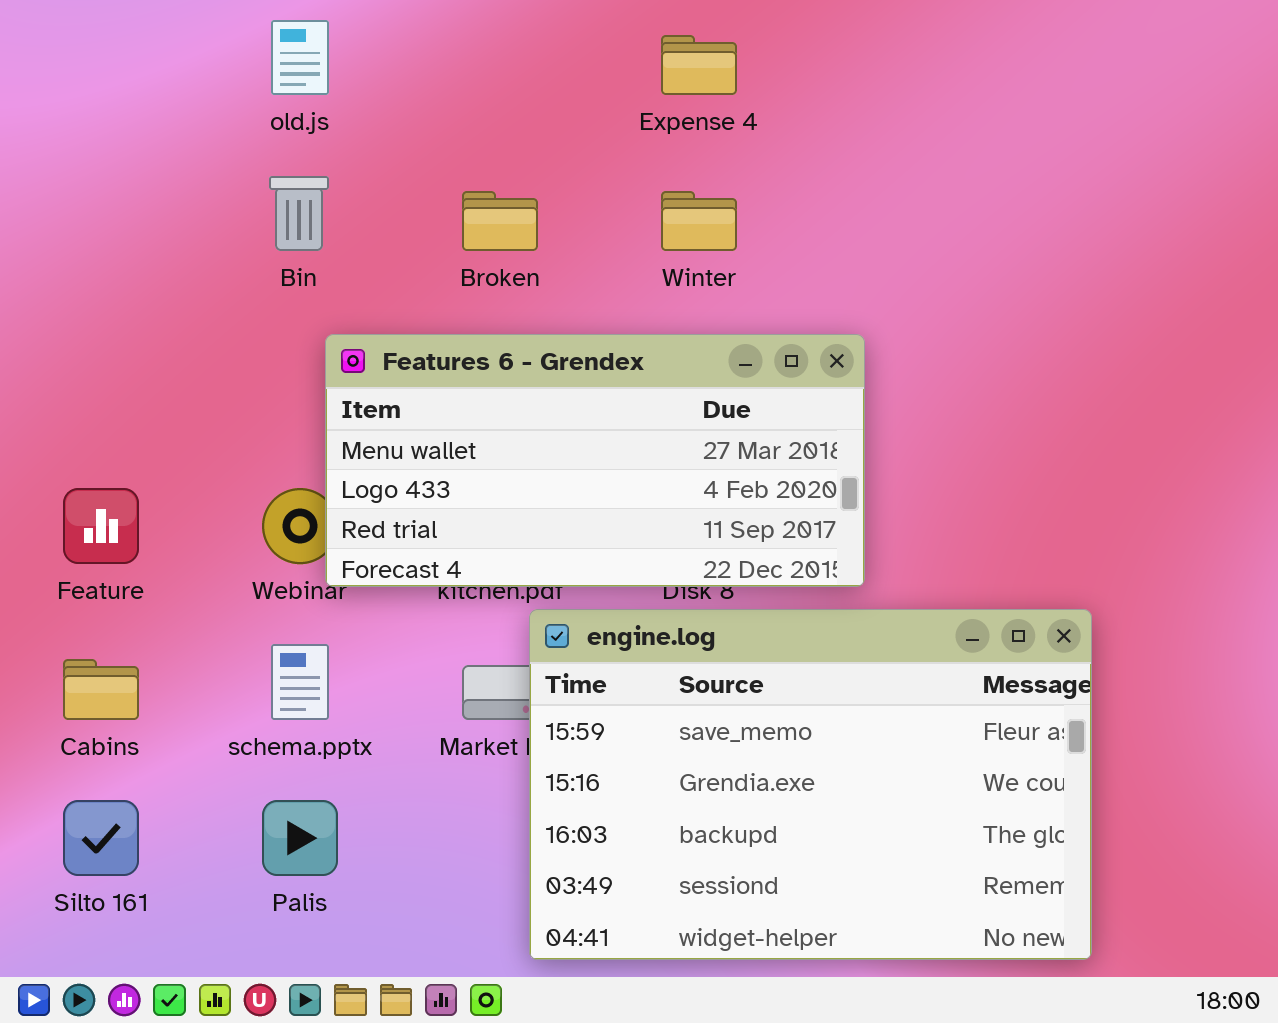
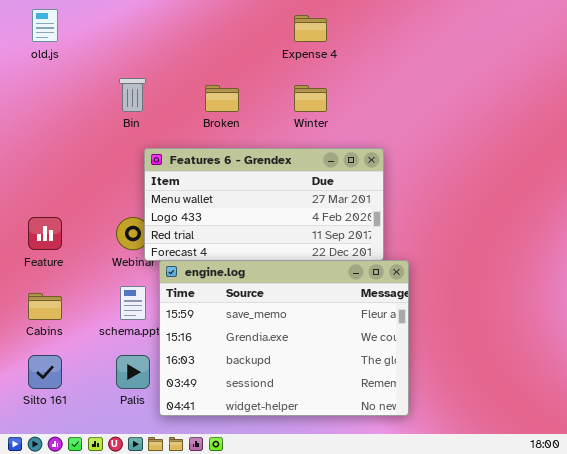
old.js: [271,20,329,95] -> [32,9,58,42], moved
engine.log: [529,609,1092,960] -> [159,260,409,416], moved

